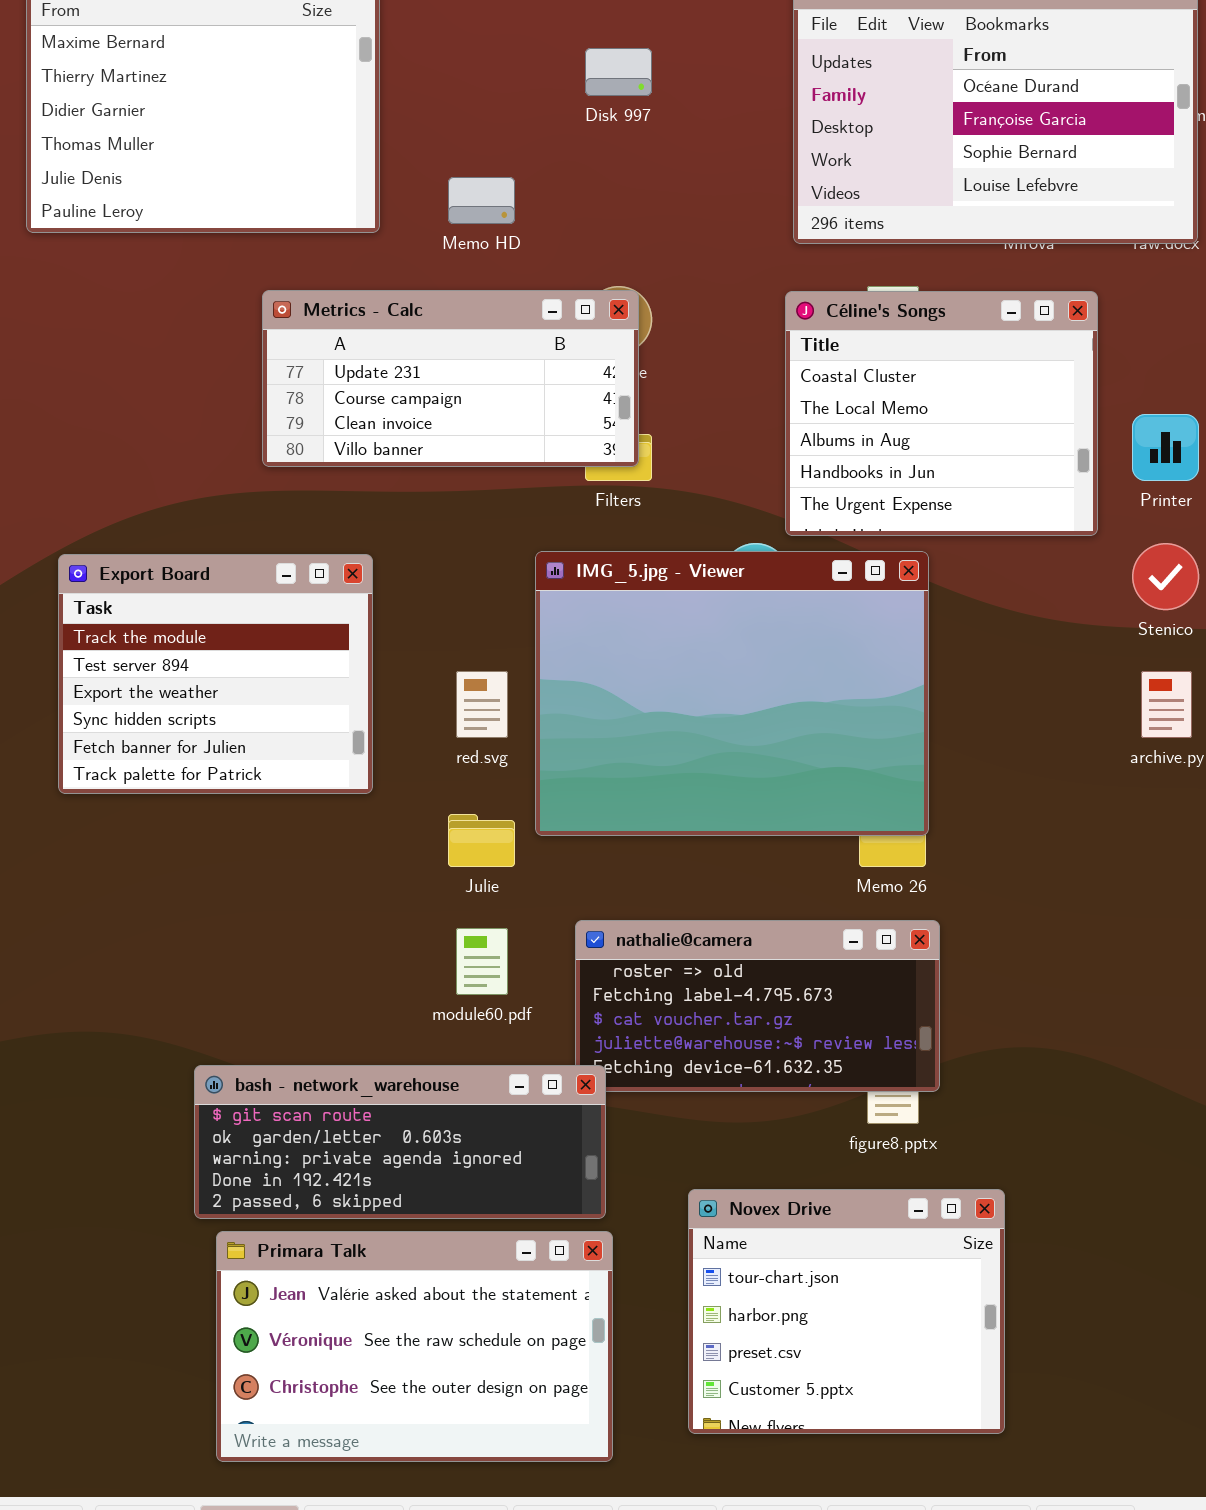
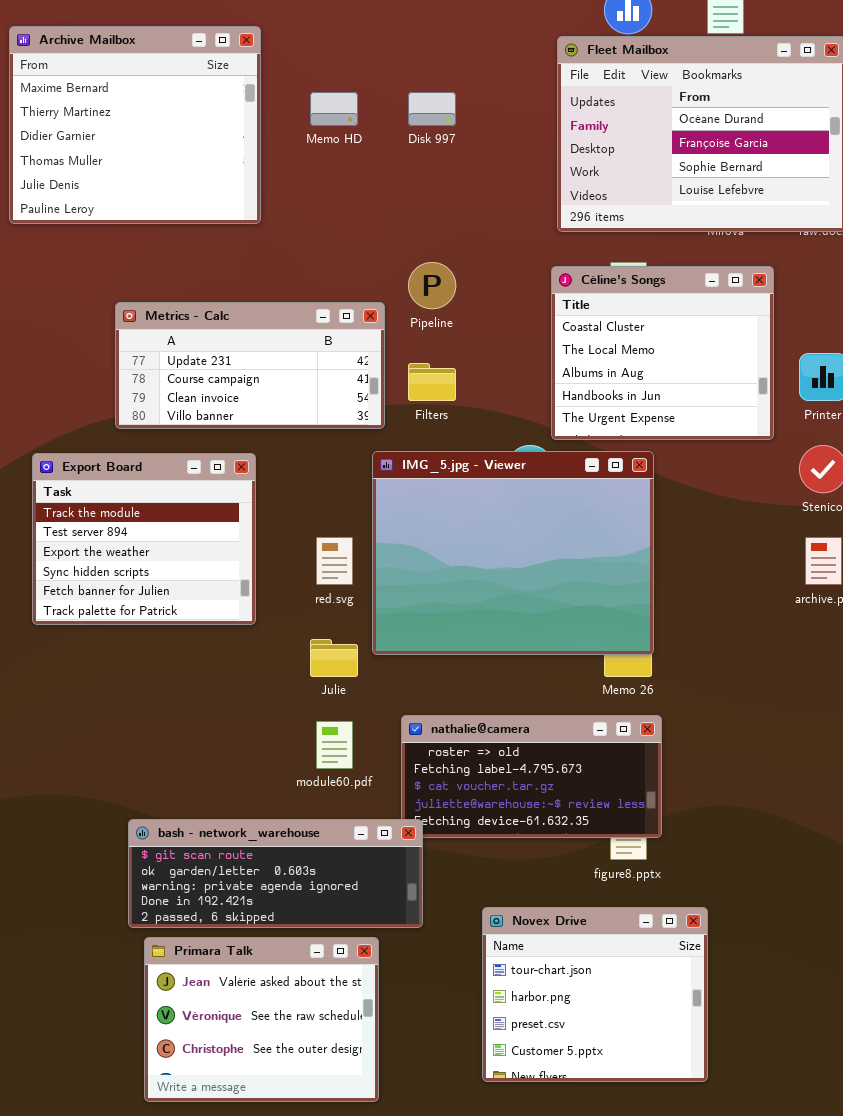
Memo HD: [448,177,515,224] -> [310,92,358,126], moved
Metrics - Calc: [262,290,639,467] -> [115,302,385,429], moved
Primara Talk: [216,1231,613,1462] -> [144,937,379,1102], resized

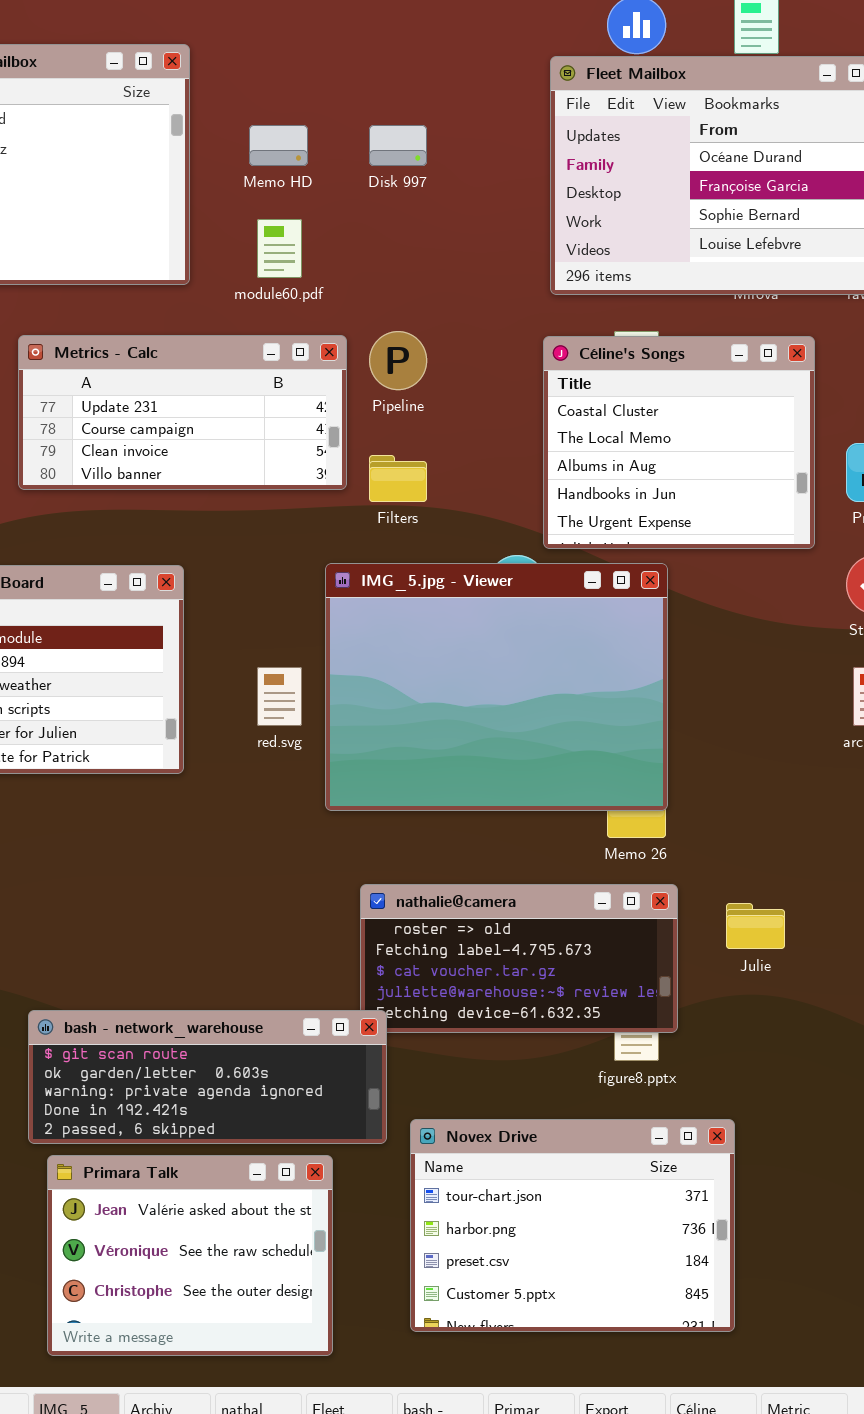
Metrics - Calc: [115,302,385,429] -> [18,335,347,490], moved
Julie: [310,639,358,677] -> [726,903,785,949], moved
module60.pdf: [316,721,353,769] -> [257,219,302,278], moved
Novex Drive: [482,907,708,1082] -> [410,1119,735,1332], resized

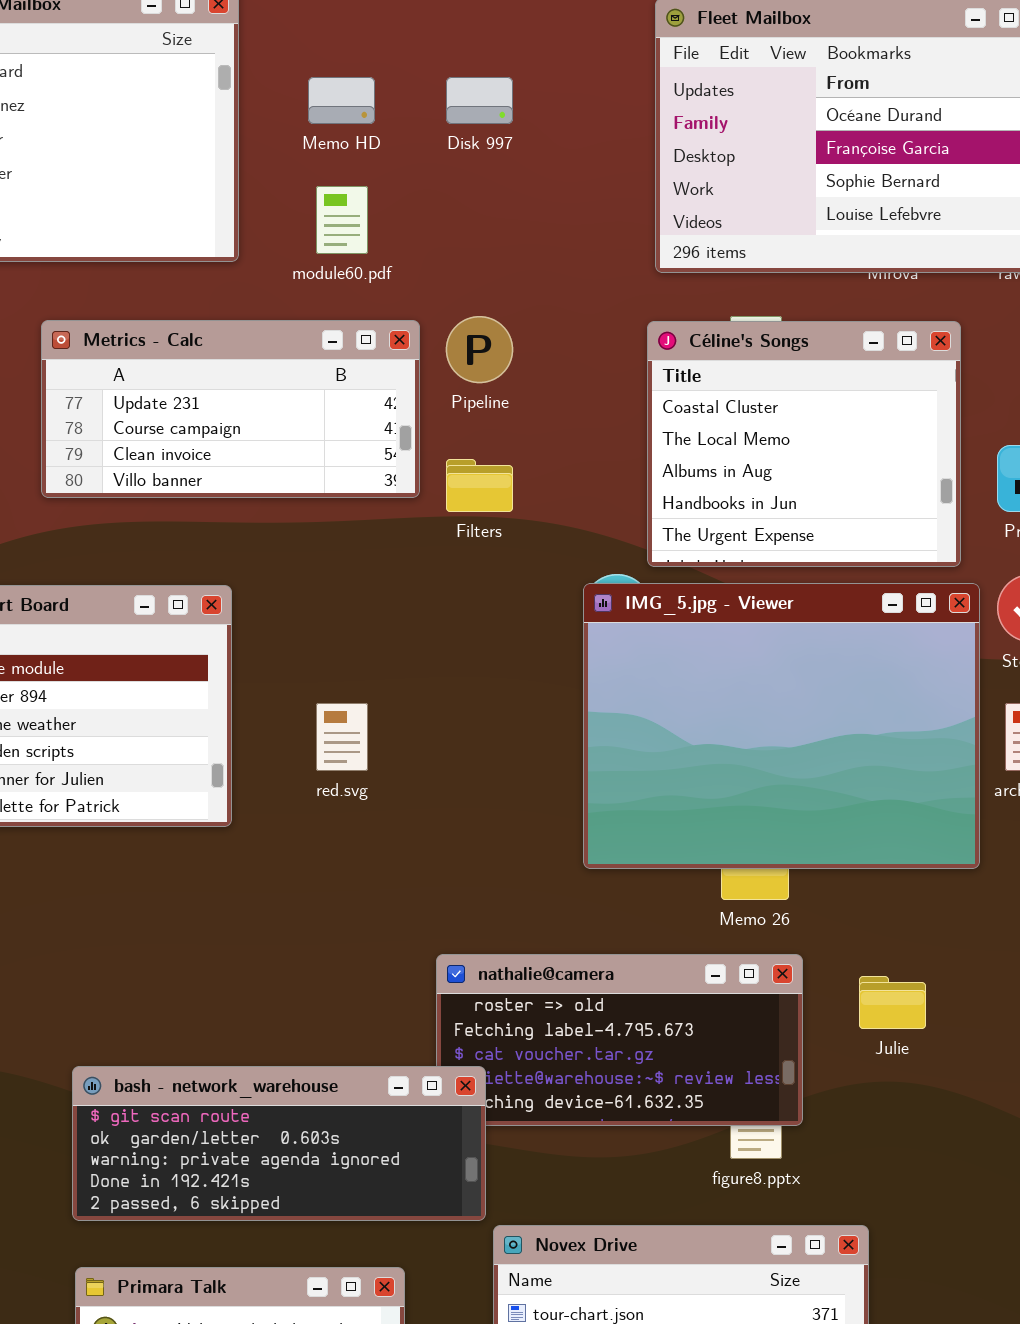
IMG_5.jpg - Viewer: [325,563,668,811] -> [583,583,980,869], moved
bash - network_warehouse: [28,1010,387,1144] -> [72,1066,486,1221], moved

